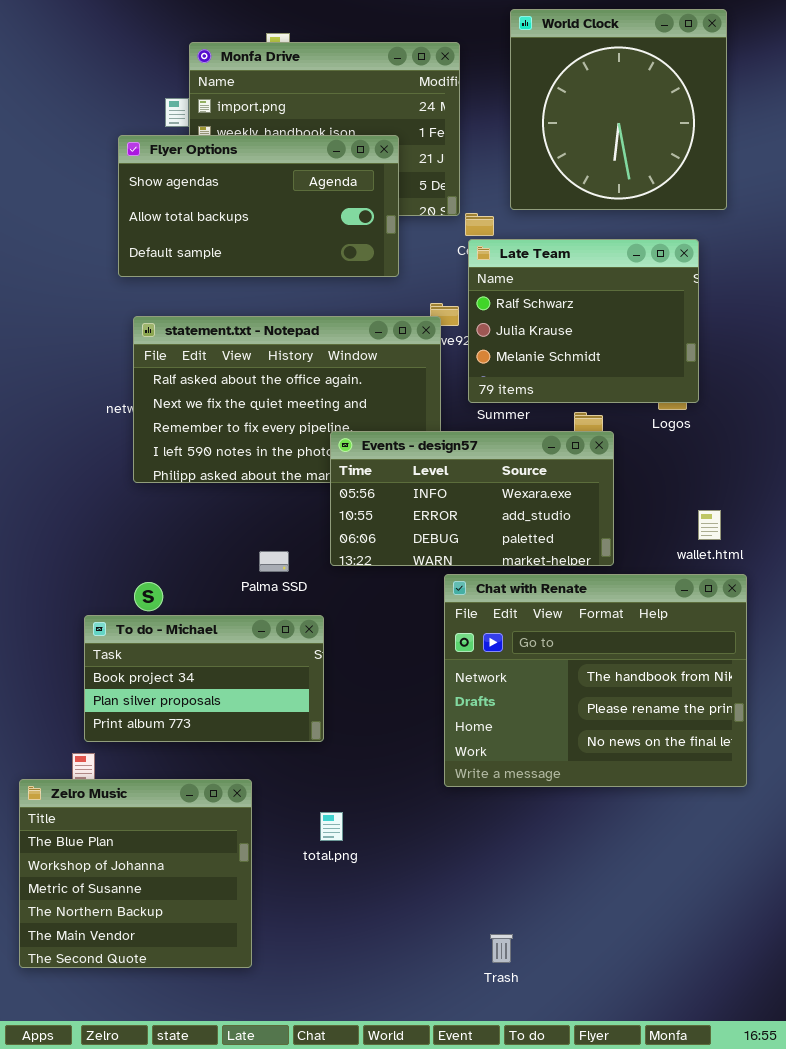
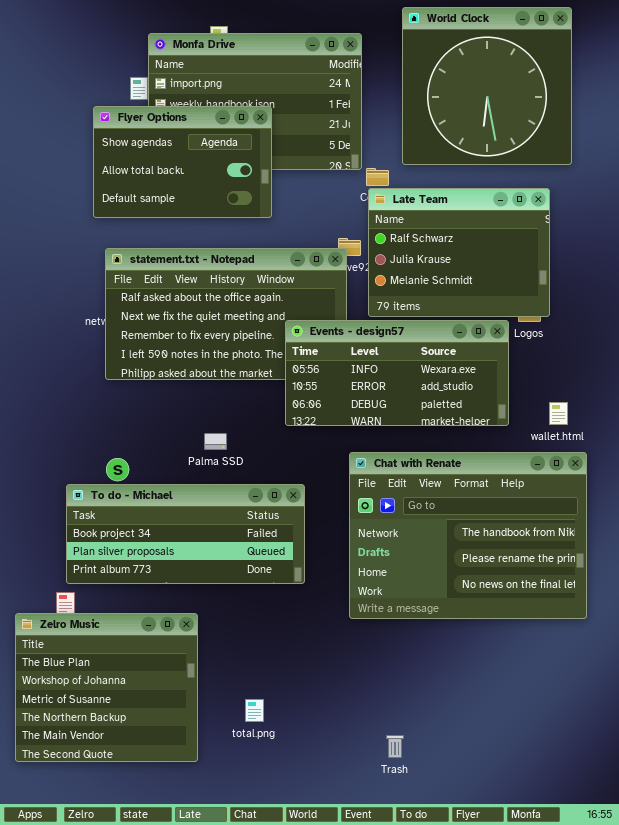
Flyer Options: [118,135,399,277] -> [93,106,272,218], resized
Events - design57: [330,431,614,566] -> [285,320,509,426], moved
To do - Michael: [84,615,324,742] -> [66,484,305,584], resized
total.png: [320,812,343,841] -> [245,699,264,722], moved

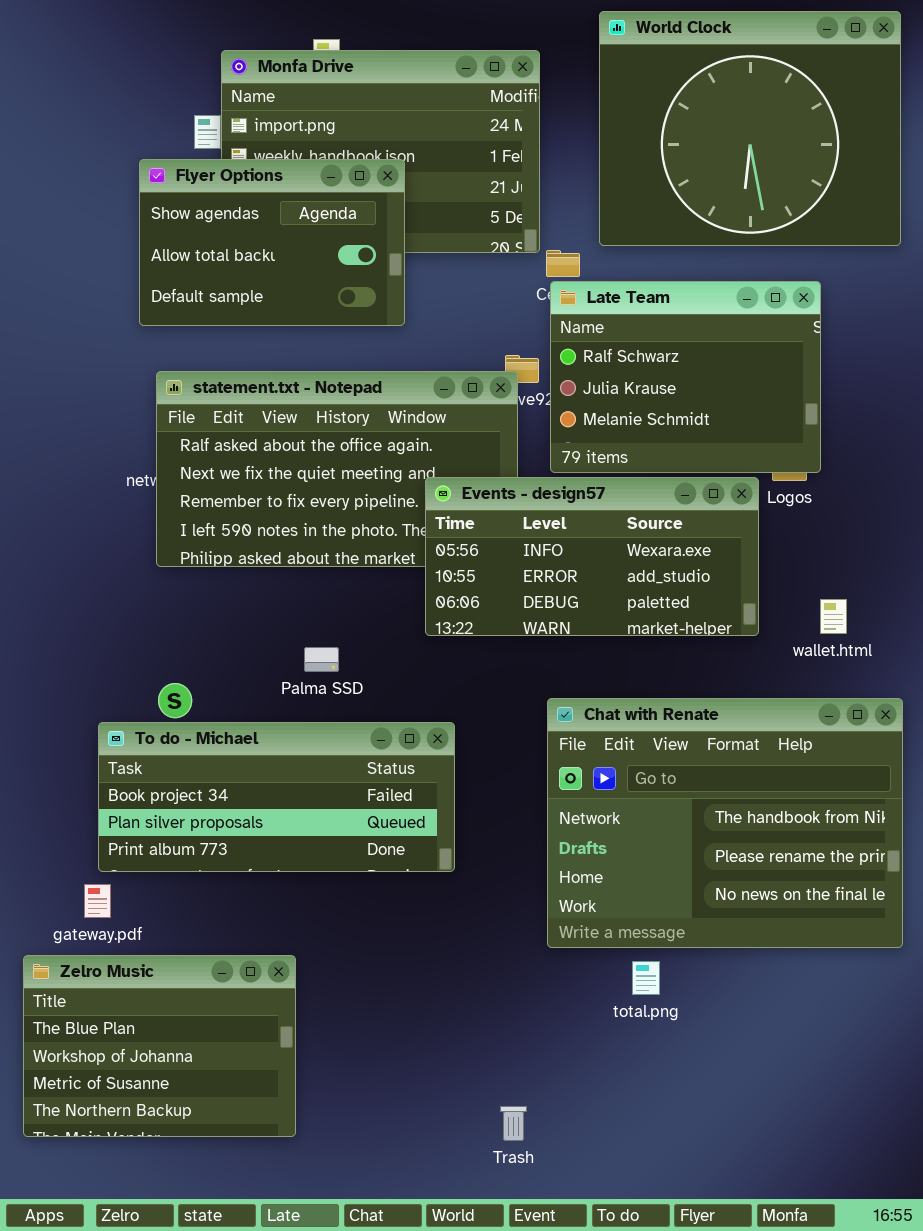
World Clock: [402,7,572,165] -> [599,11,901,246], resized
Chat with Renate: [349,452,587,619] -> [547,698,903,948], moved
Zelro Music: [15,613,198,762] -> [23,955,296,1137], resized
total.png: [245,699,264,722] -> [632,961,660,995], moved
Trash: [386,735,404,758] -> [500,1106,527,1141], moved

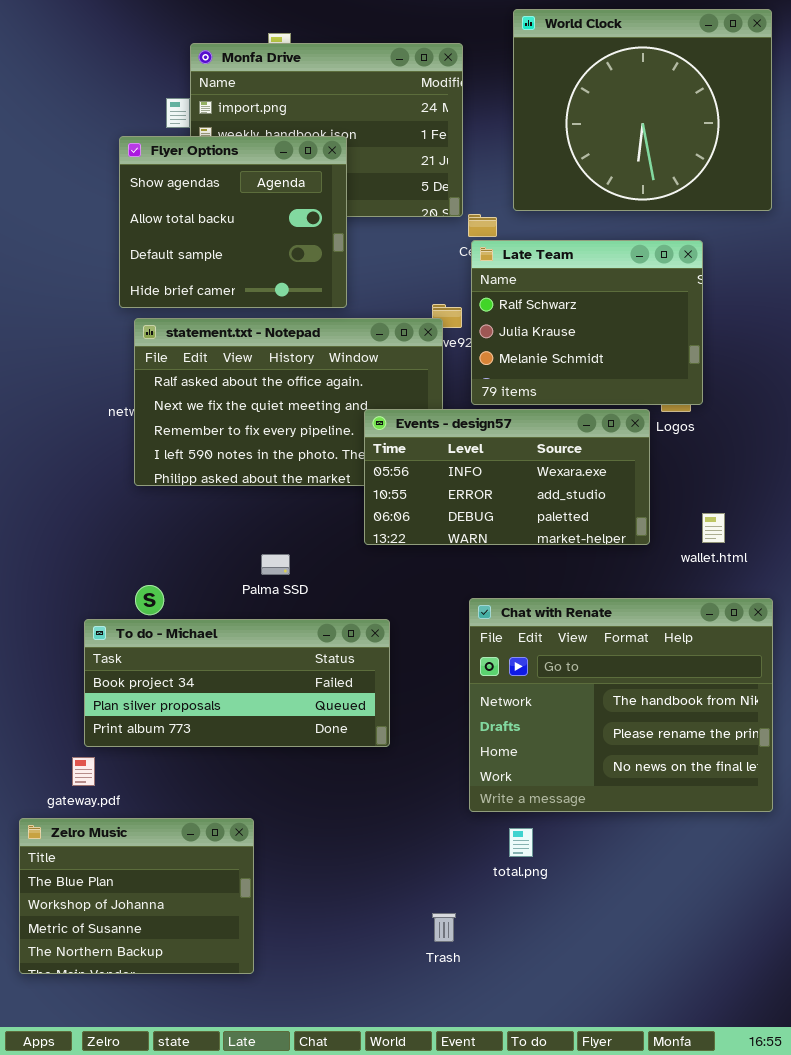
Flyer Options: [139,159,405,326] -> [119,136,347,308], resized
total.png: [632,961,660,995] -> [509,828,533,857], moved
Trash: [500,1106,527,1141] -> [432,913,456,942], moved

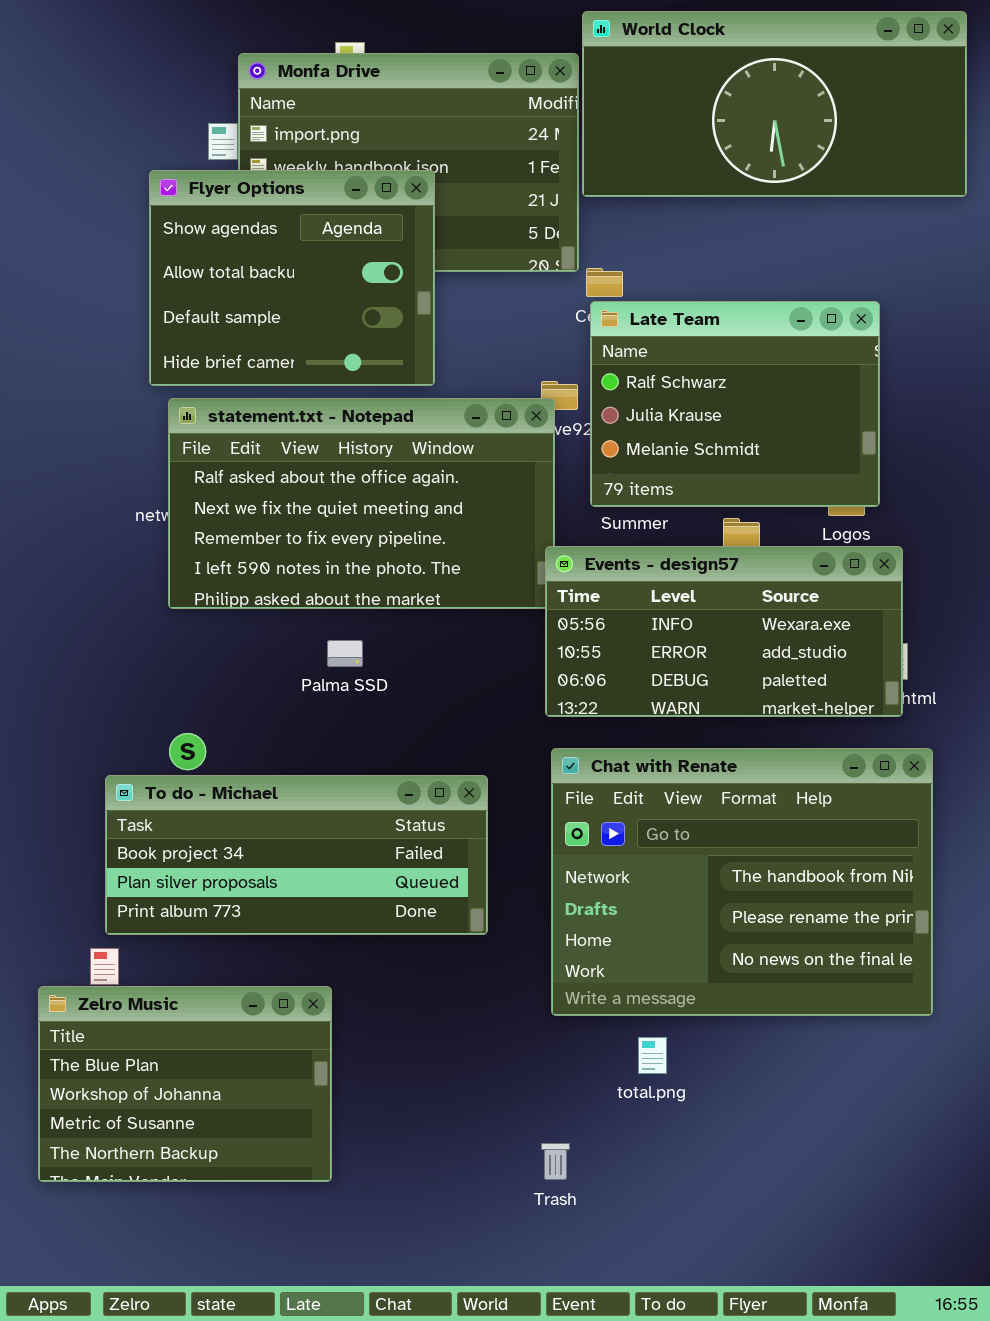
World Clock: [513,9,772,211] -> [582,11,967,197], resized
Events - design57: [364,409,650,545] -> [545,546,903,717], moved
Palma SSD: [261,554,290,575] -> [327,640,363,667], moved
Chat with Renate: [469,598,773,812] -> [551,748,933,1016], moved
Zelro Music: [19,818,254,974] -> [38,986,332,1182], moved

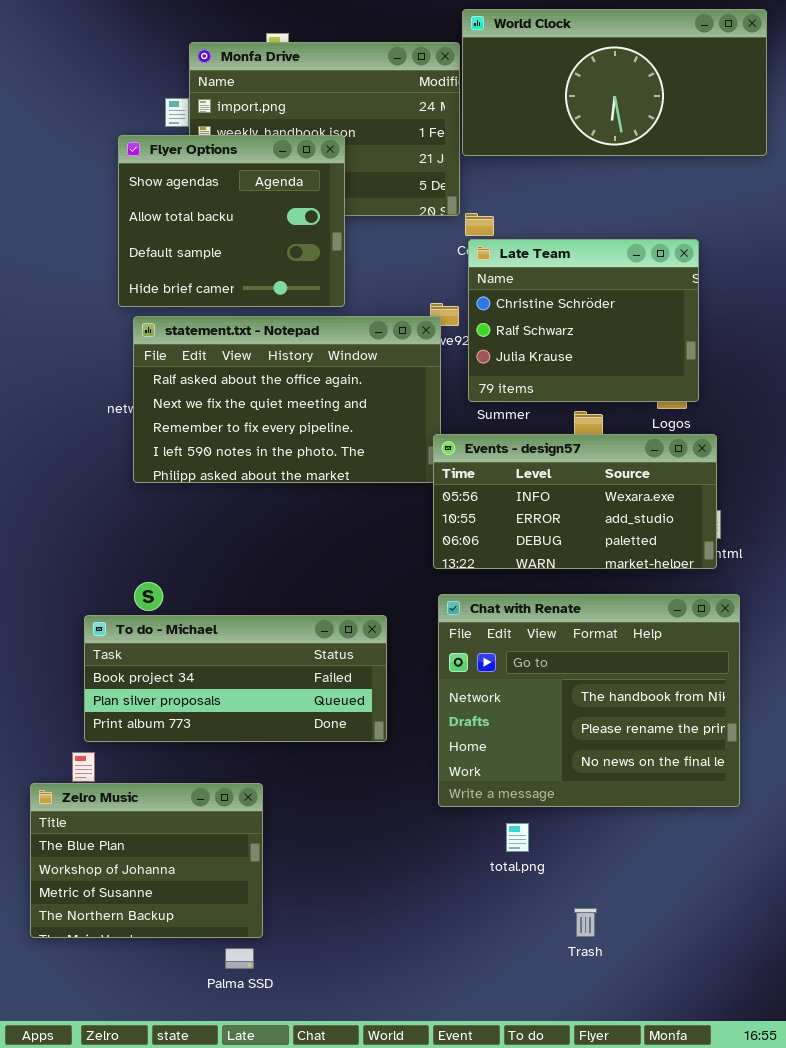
Late Team: [590,301,880,507] -> [468,239,699,402], scrolled up 1 row
Palma SSD: [327,640,363,667] -> [225,948,254,969], moved
Trash: [541,1143,570,1180] -> [574,908,597,937], moved

